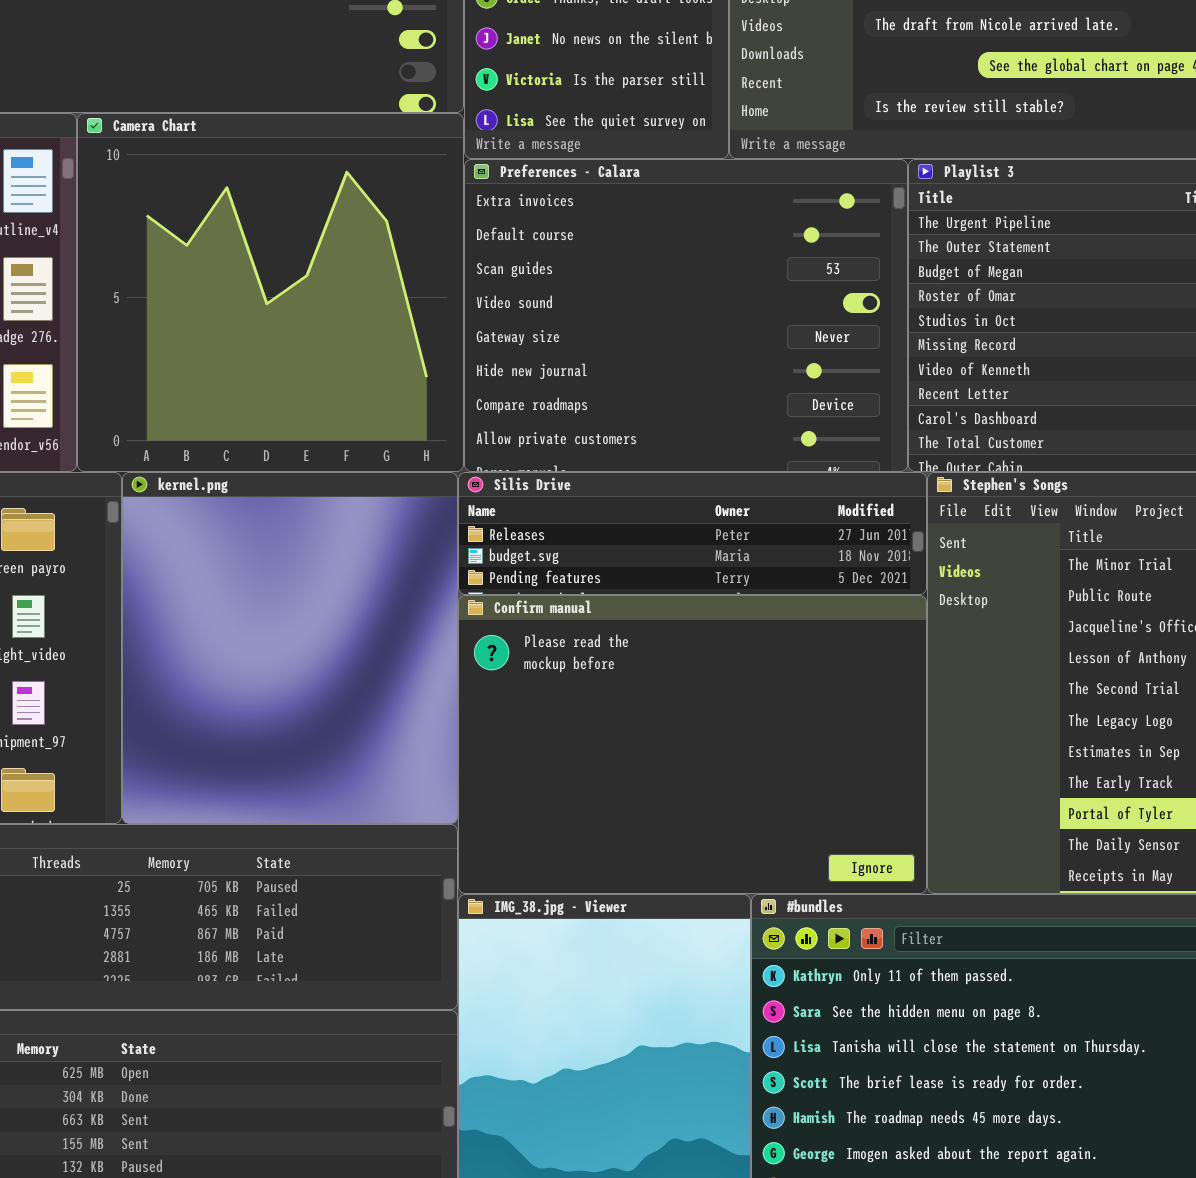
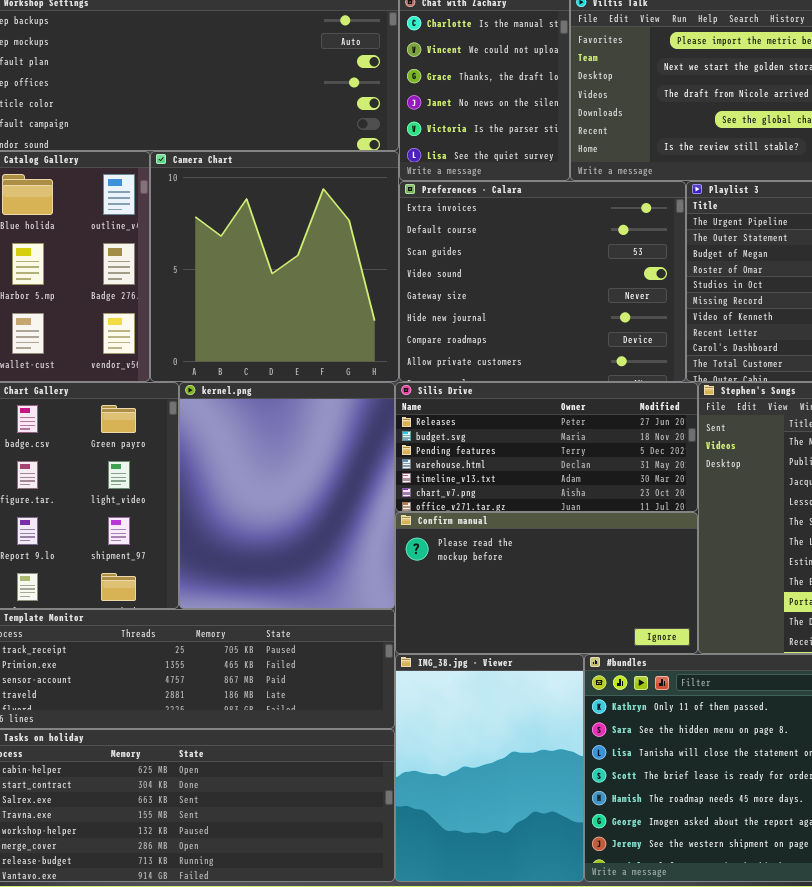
Silis Drive: [458,472,927,595] -> [395,382,698,512], resized
Confirm manual: [458,595,927,894] -> [395,512,698,654], resized

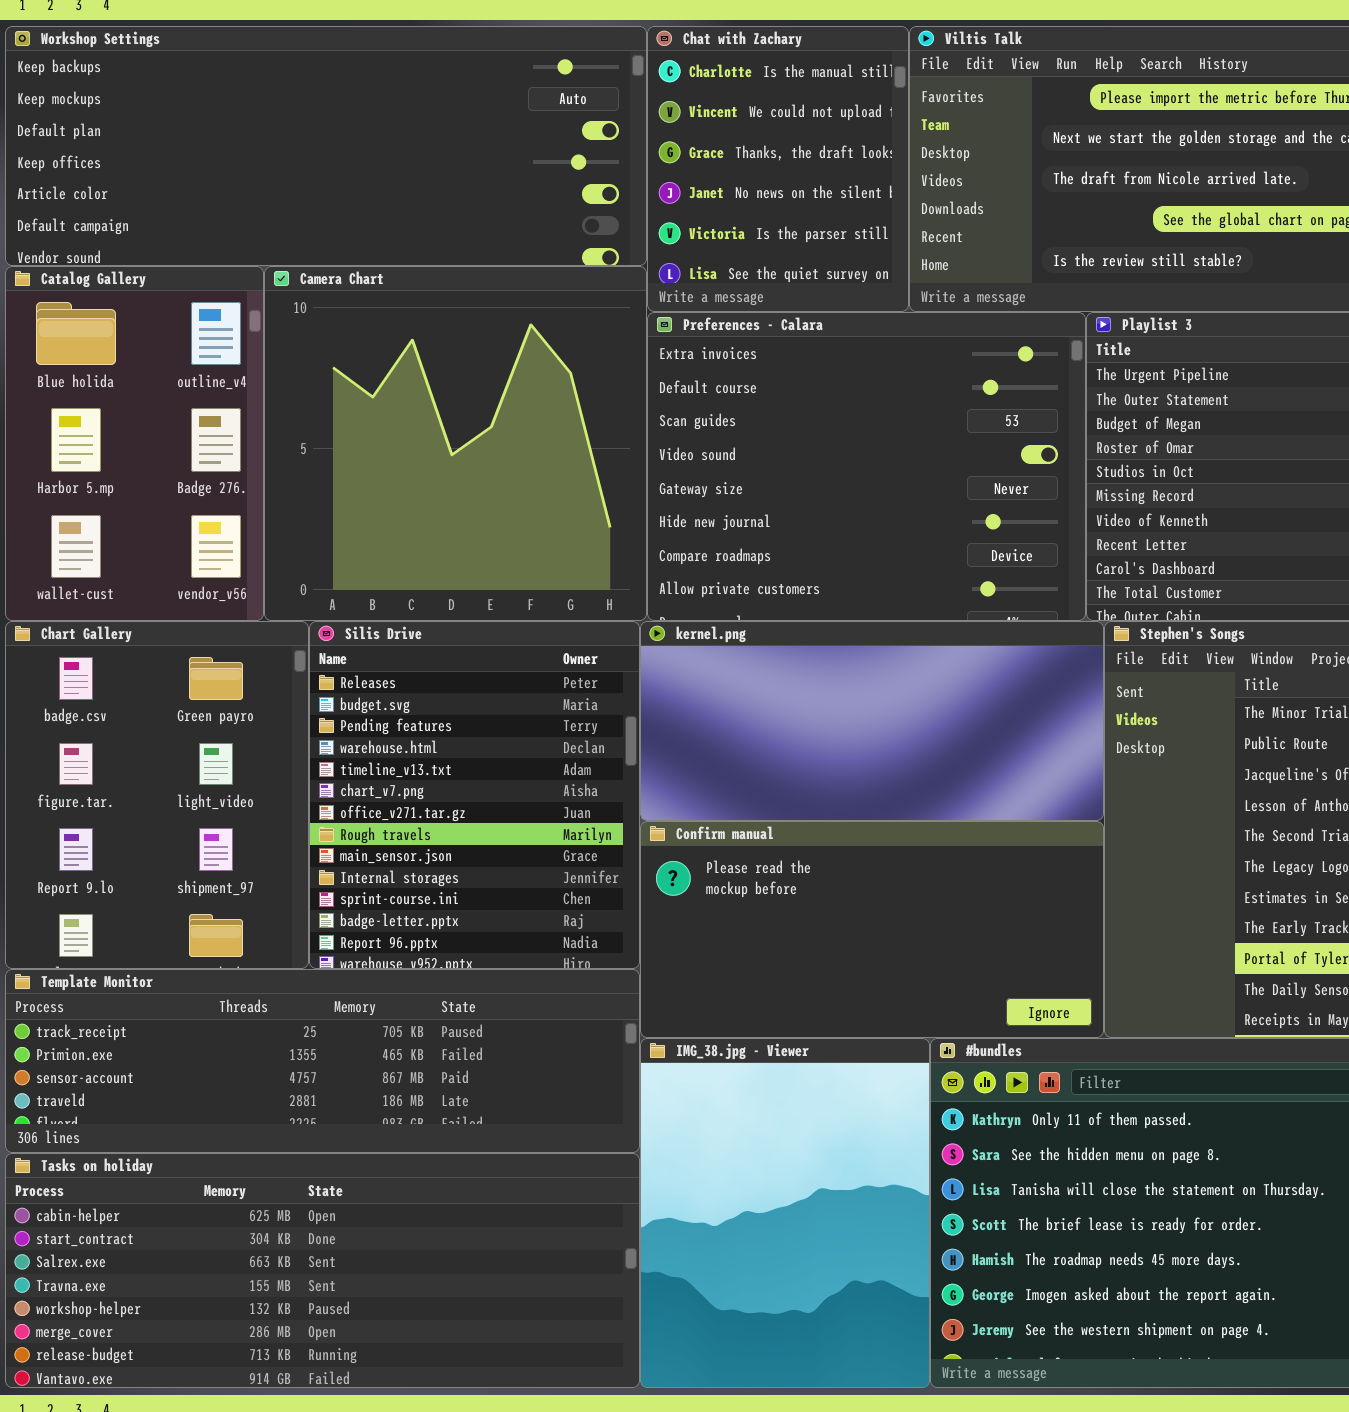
kernel.png: [179,382,395,609] -> [640,621,1104,821], moved, resized
Silis Drive: [395,382,698,512] -> [309,621,640,969], moved, resized

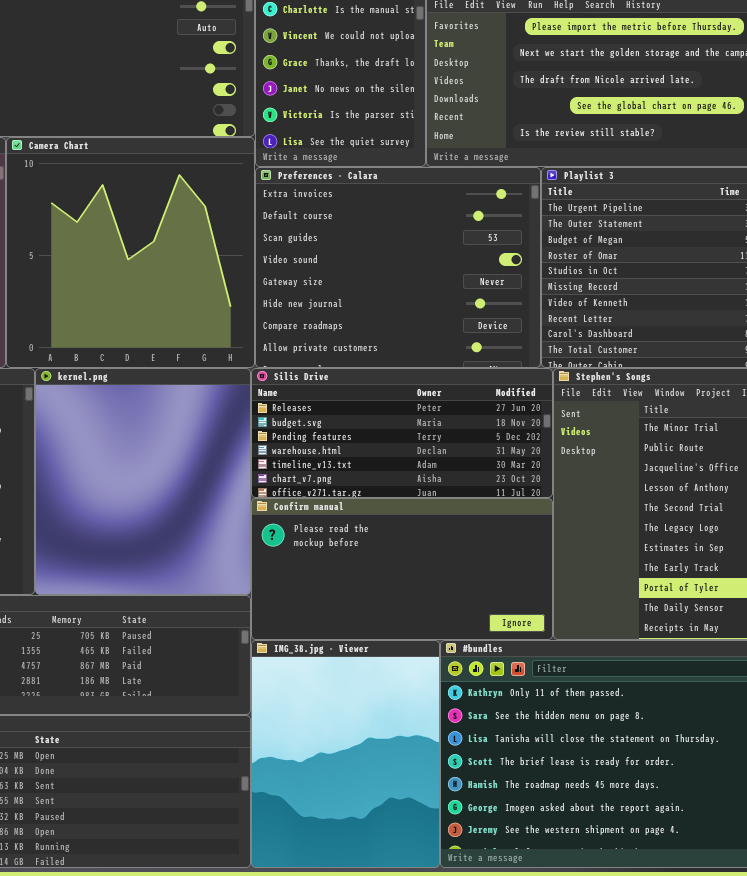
Silis Drive: [309,621,640,969] -> [251,368,553,498], moved, resized
kernel.png: [640,621,1104,821] -> [35,368,251,595], moved, resized

